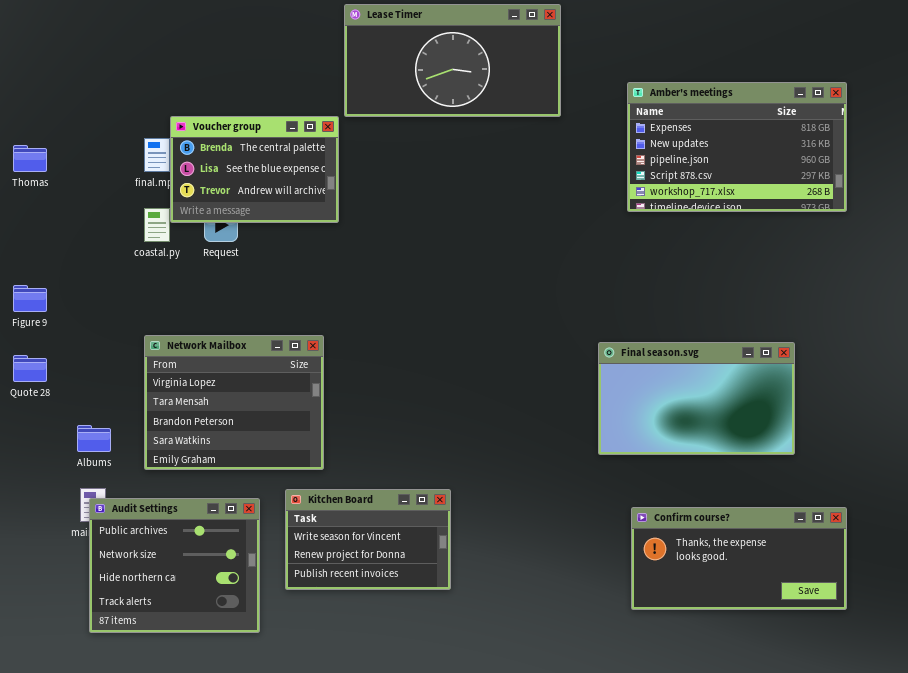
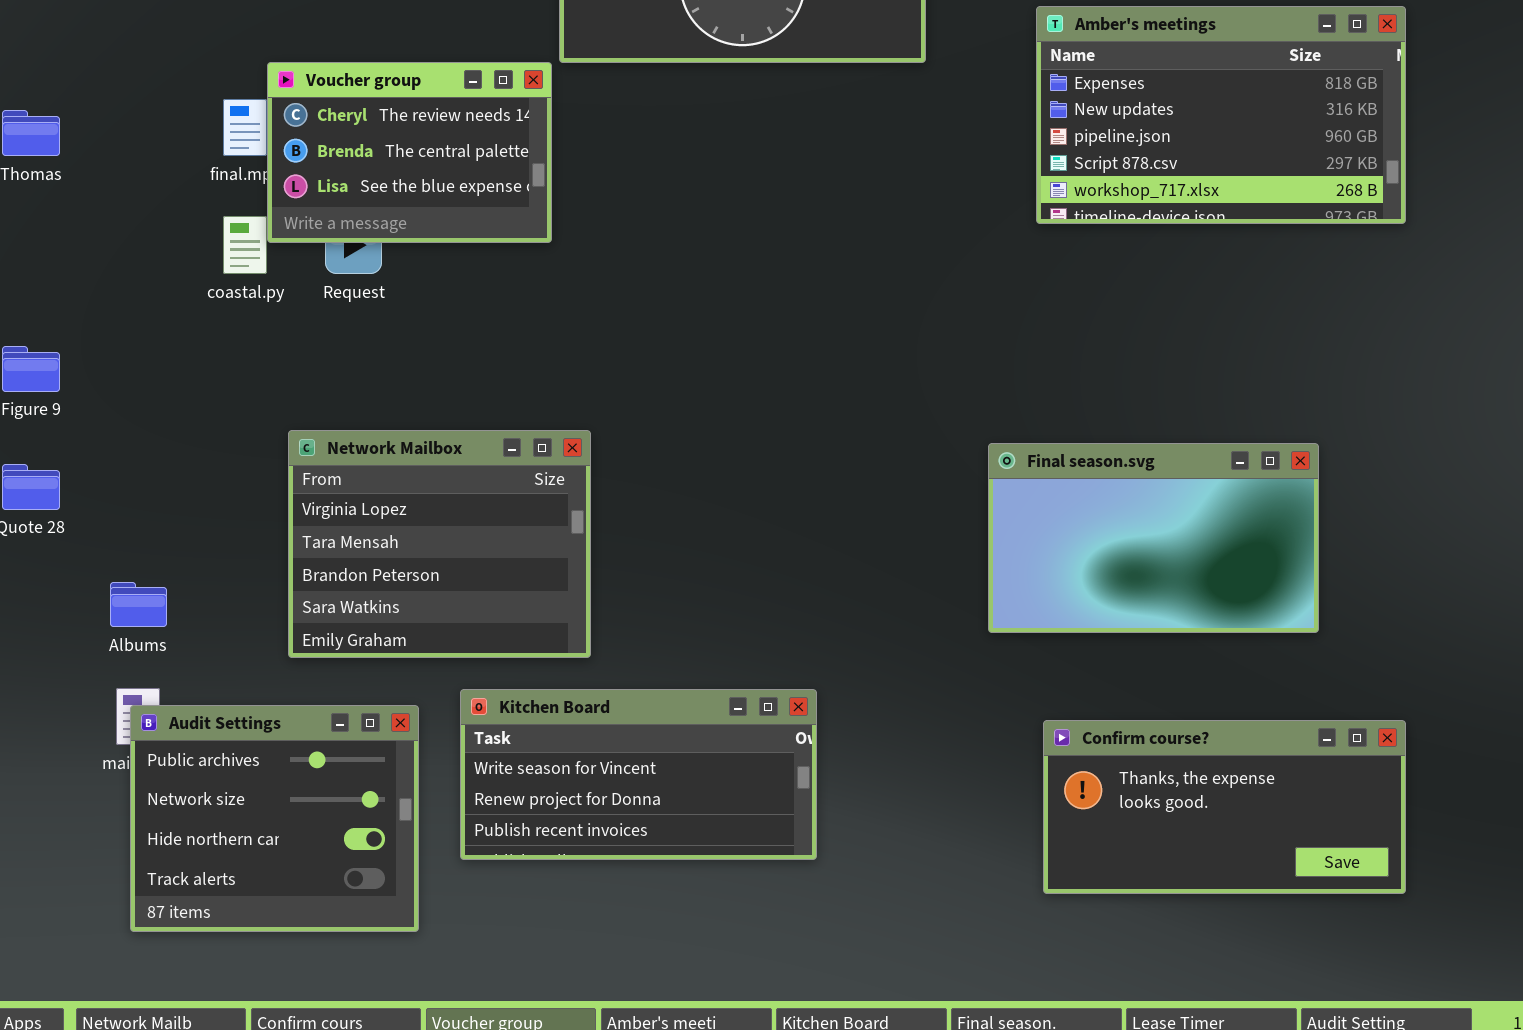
Voucher group: [170,116,339,223] -> [267,62,552,243], scrolled up 1 row
Network Mailbox: [144,335,324,470] -> [288,430,591,658], moved
Kitchen Board: [285,489,451,590] -> [460,689,817,860], resized

